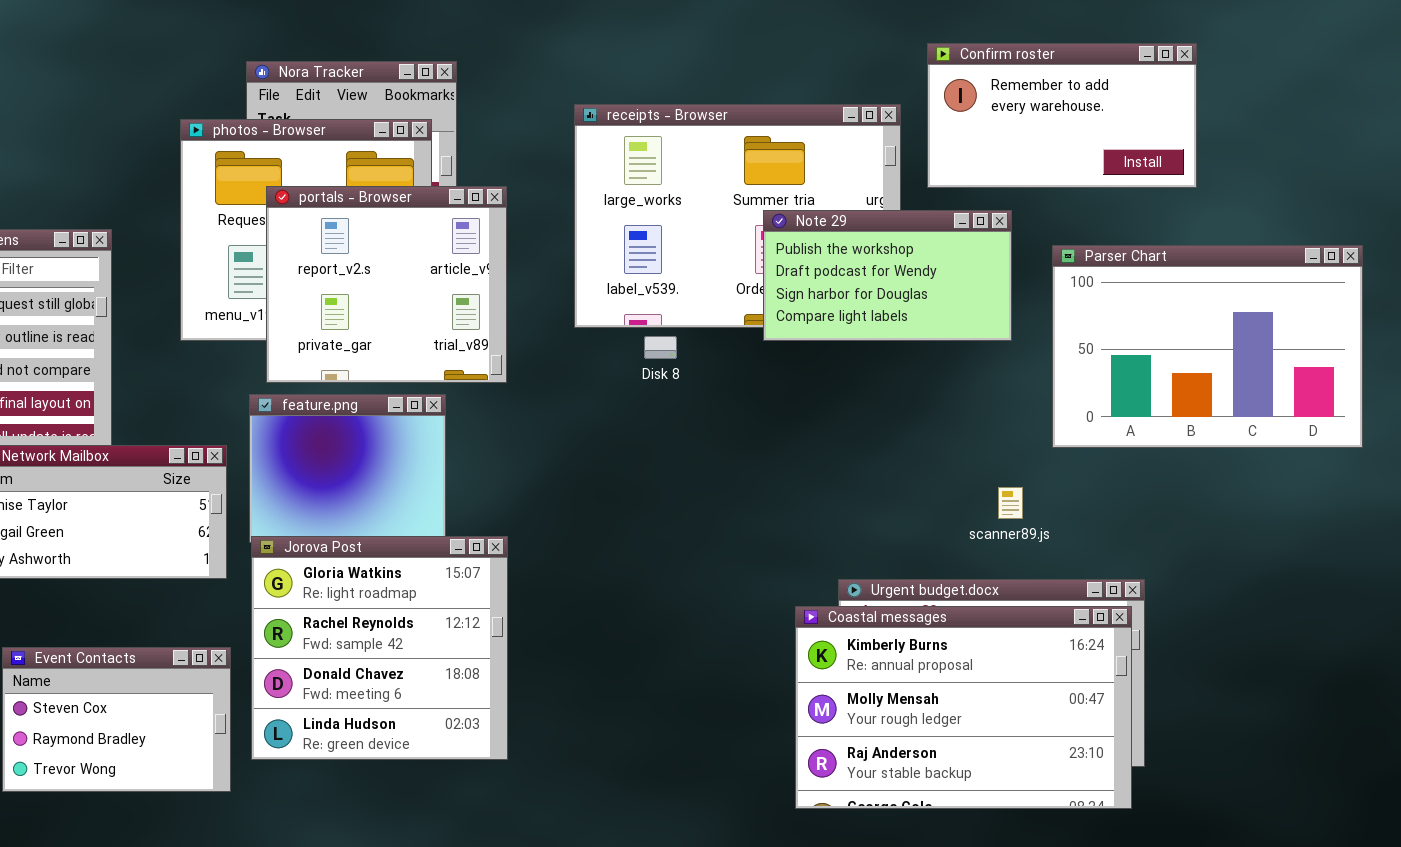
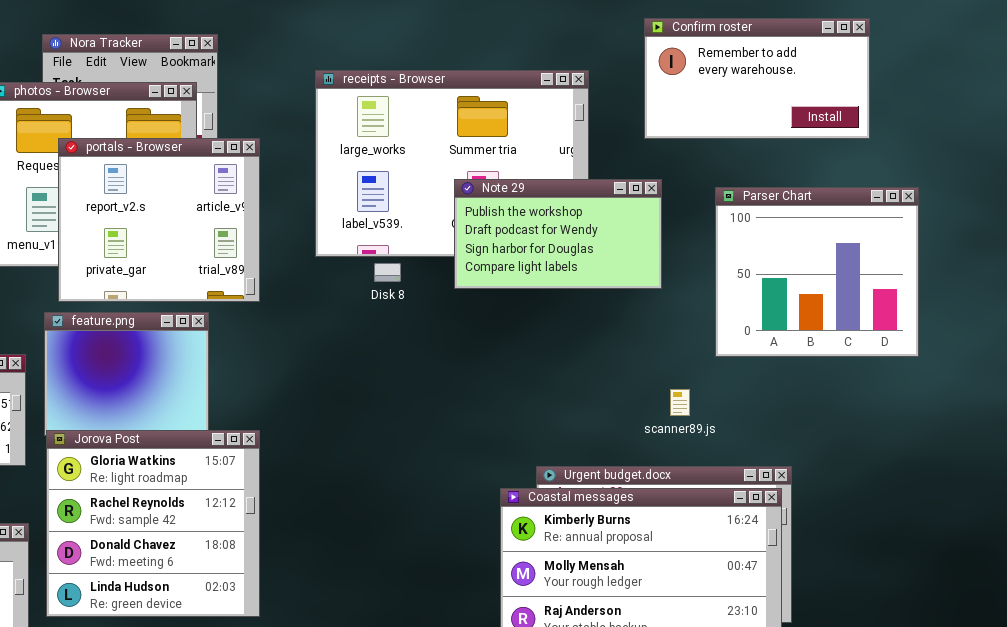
Confirm roster: [927,43,1197,188] -> [644,18,870,139], moved
Note 29: [763,210,1012,341] -> [454,179,662,289], moved
Parser Chart: [1052,245,1363,448] -> [715,187,919,357], resized

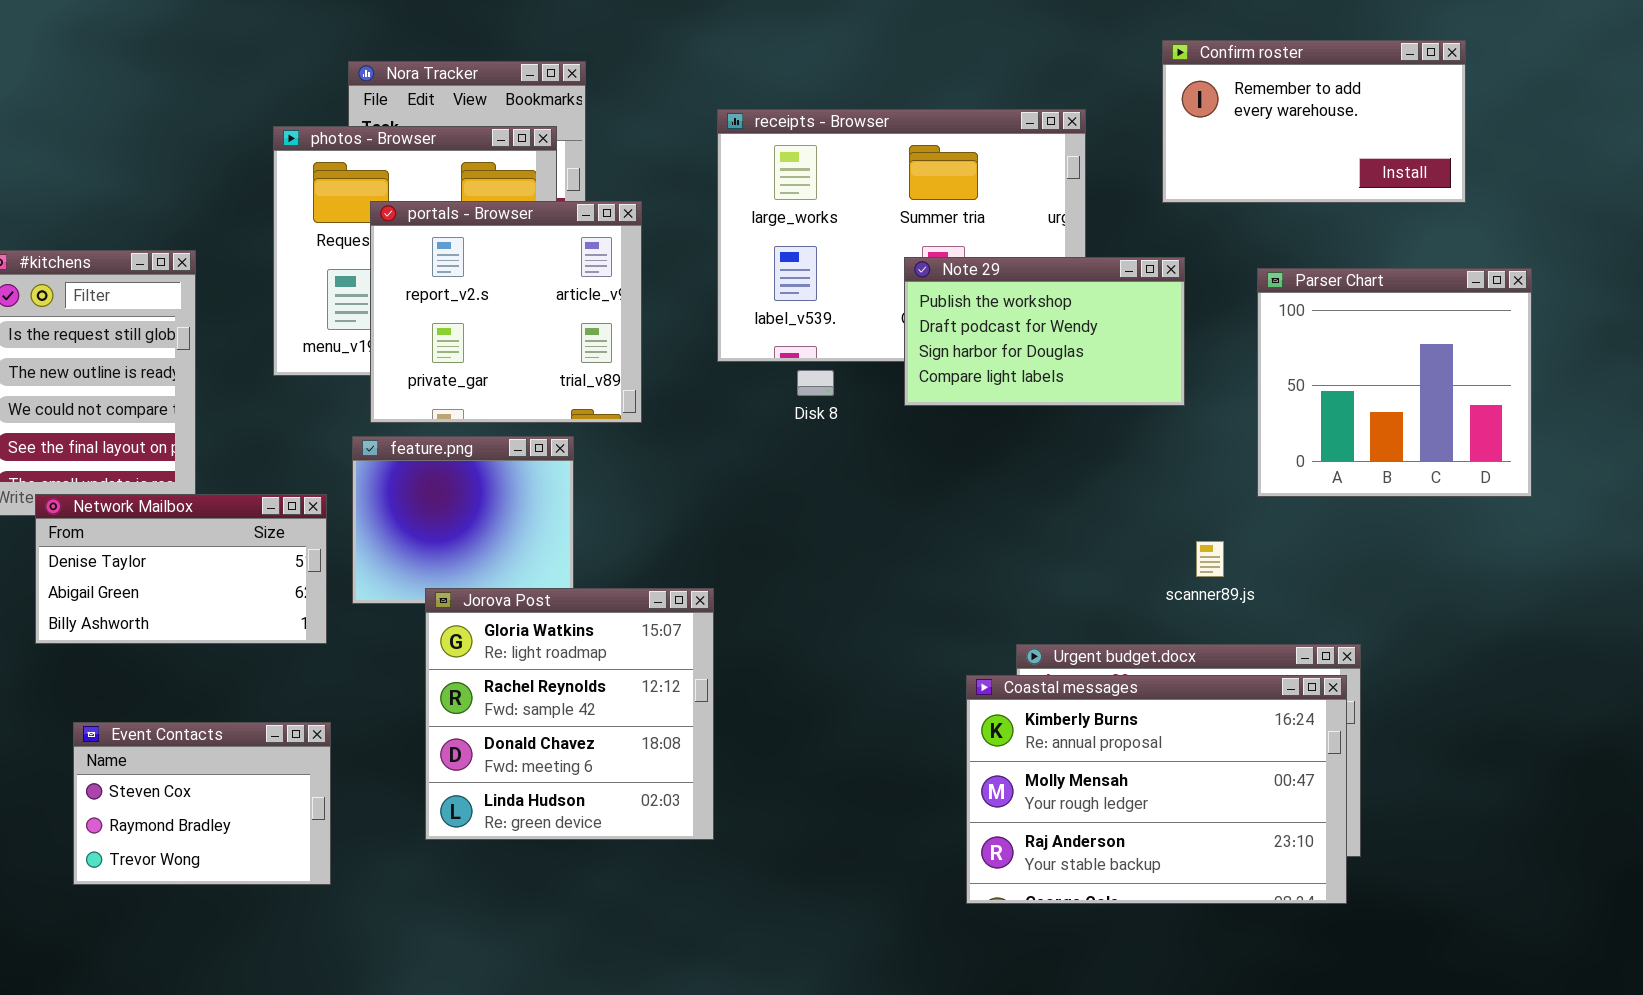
Jorova Post: [46,430,260,617] -> [425,588,714,840], moved

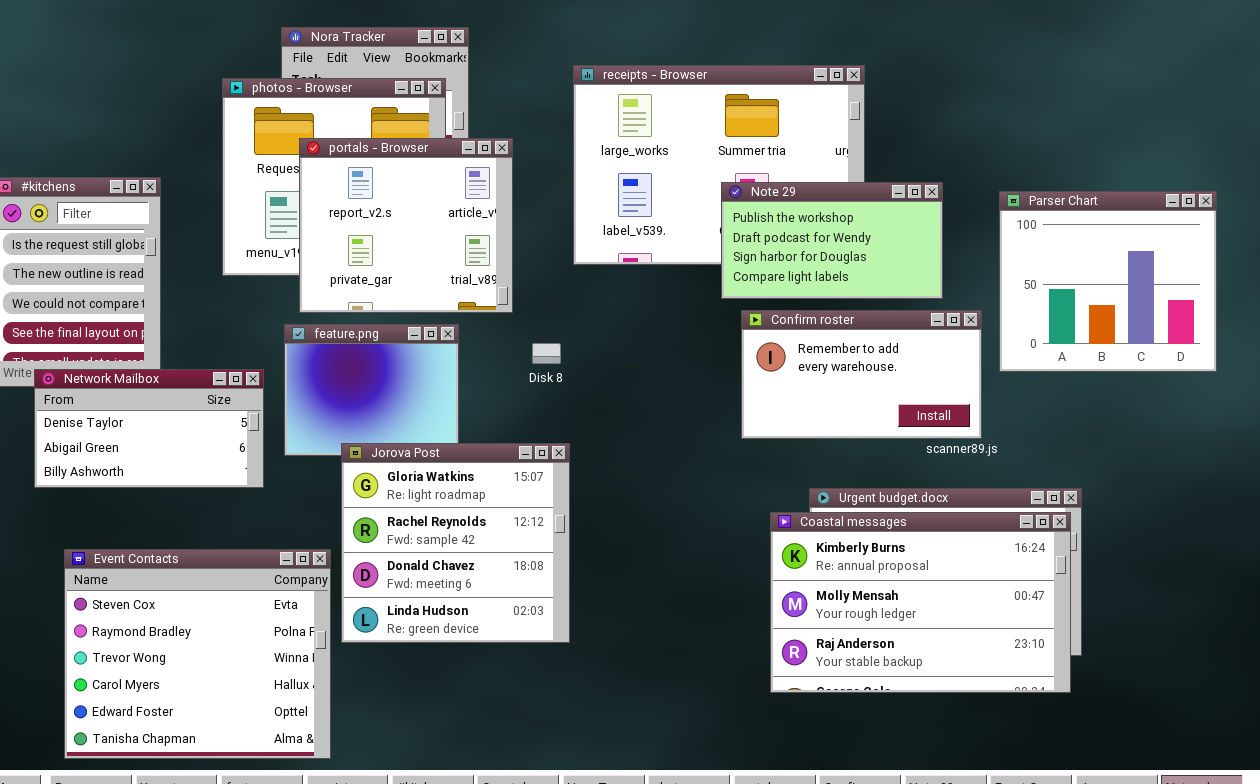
Confirm roster: [1162,40,1466,203] -> [741,310,982,439], moved
Disk 8: [797,370,834,396] -> [532,343,561,364], moved
Event Contacts: [73,722,331,885] -> [64,549,331,759], resized

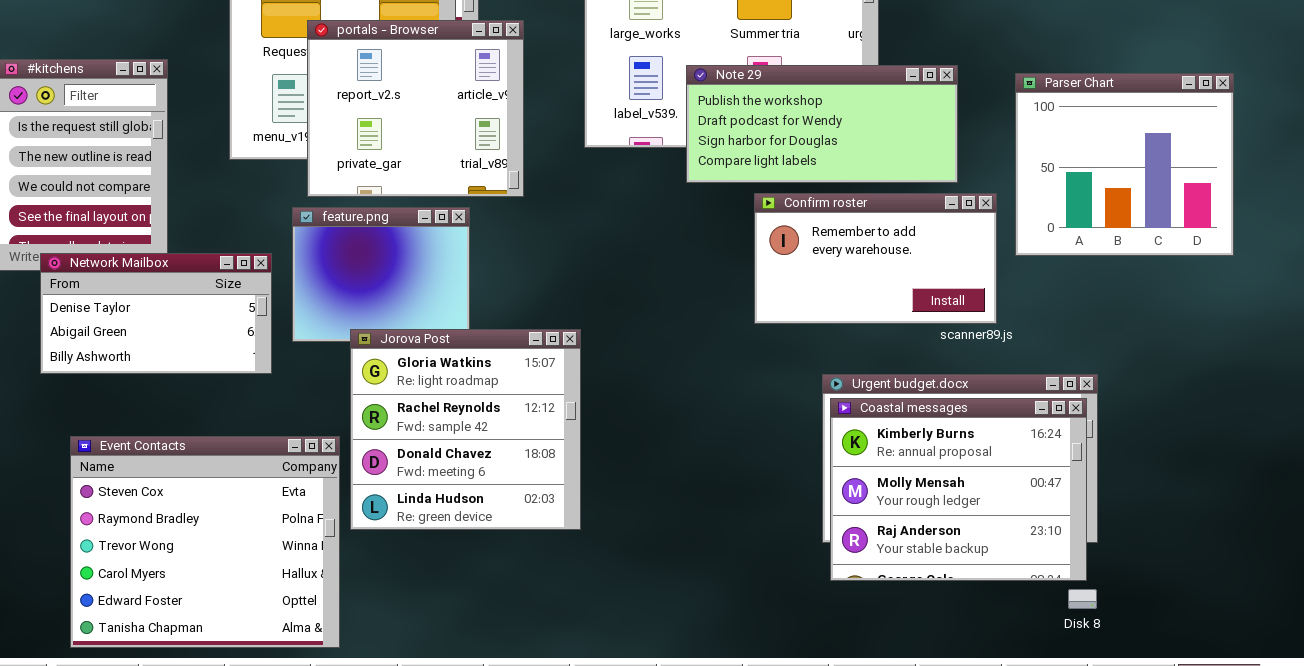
Note 29: [721,182,943,299] -> [686,65,958,183], resized
Disk 8: [532,343,561,364] -> [1068,589,1097,609], moved
Coastal messages: [770,512,1071,693] -> [830,398,1087,581], resized

